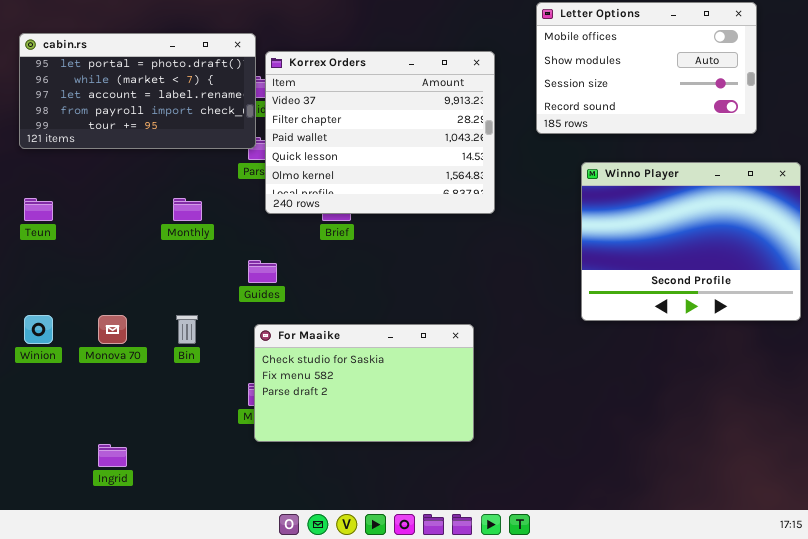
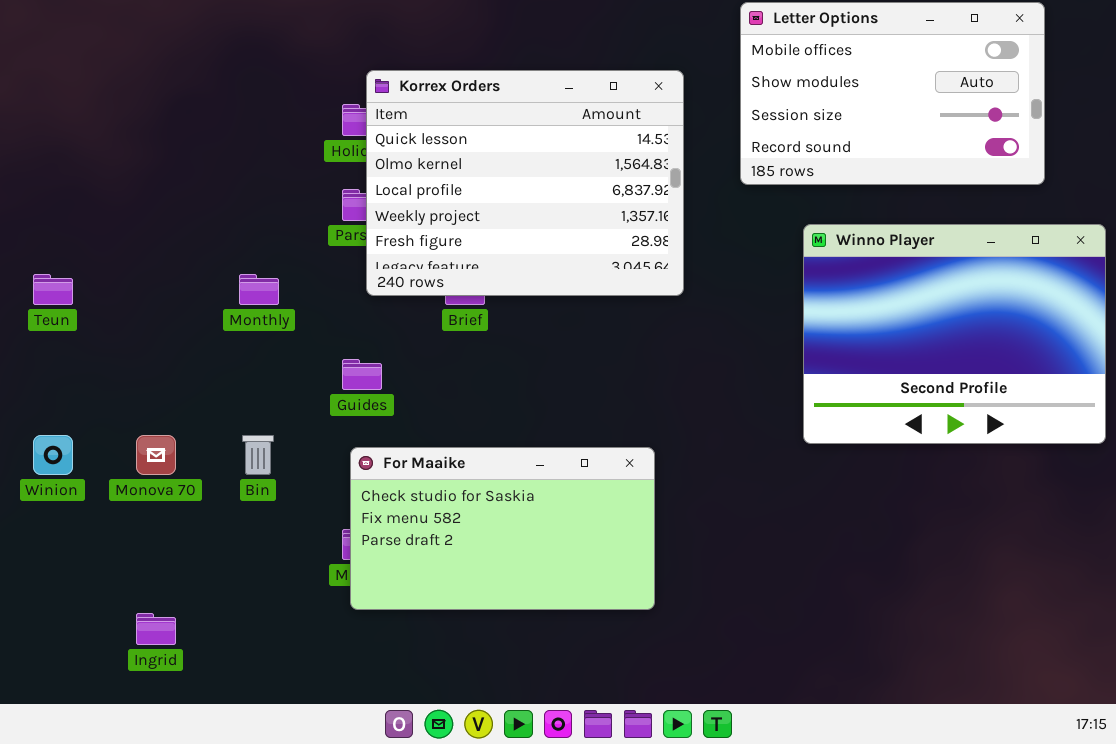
cabin.rs: [19,33,256,149] -> none, closed
Korrex Orders: [265,51,495,214] -> [366,70,684,296], scrolled down 3 rows

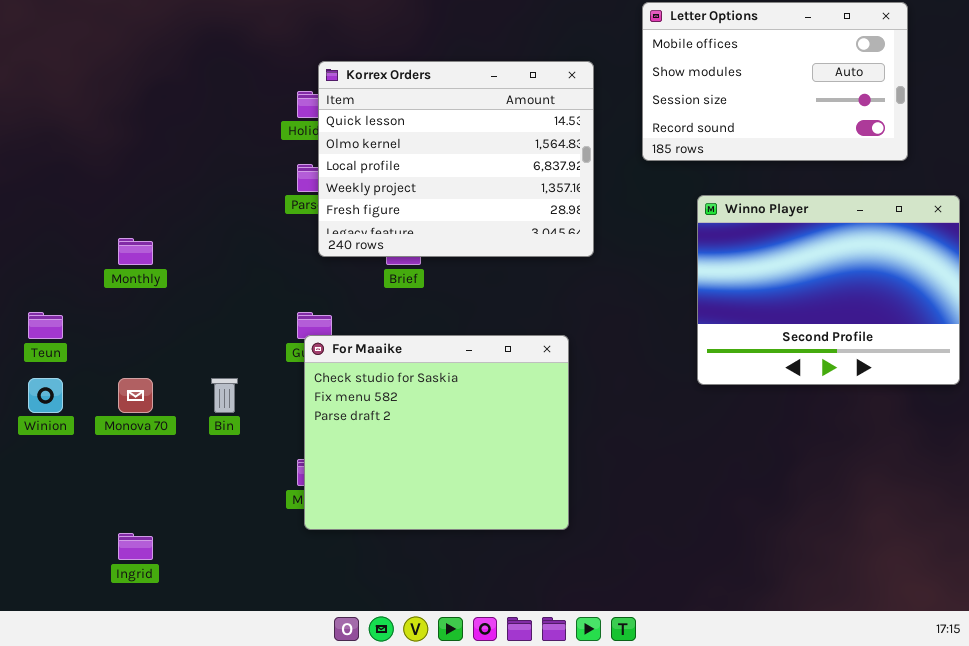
Teun: [33,274,73,305] -> [28,312,63,339], moved
Monthly: [239,274,279,305] -> [118,238,153,265], moved
For Maaike: [350,447,655,610] -> [304,335,569,530], resized

